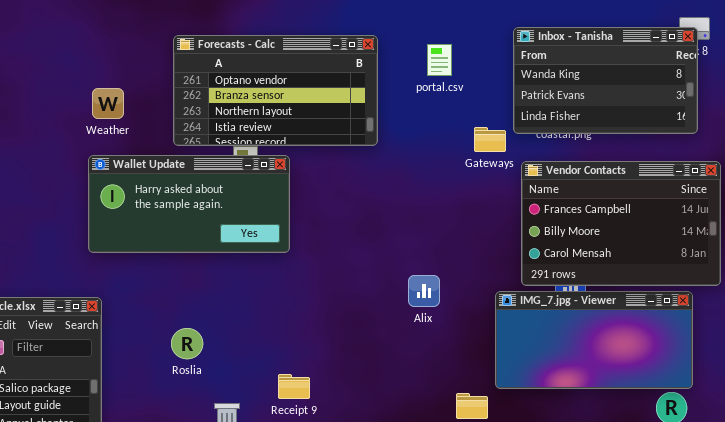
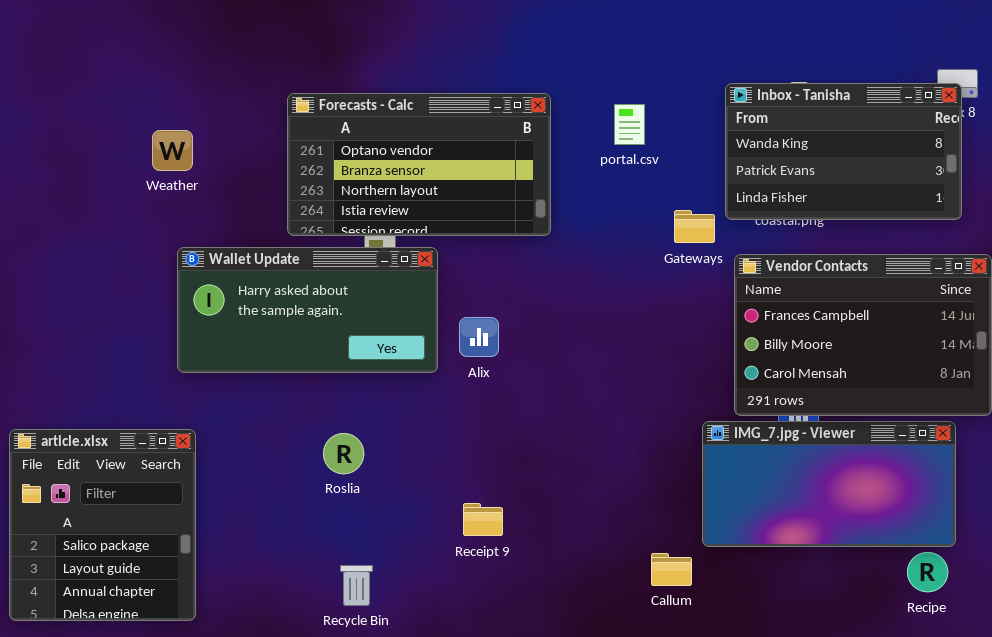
Weather: [92,88,124,119] -> [152,130,193,171], moved
Alix: [408,275,440,307] -> [459,317,499,357], moved
Roslia: [171,328,203,359] -> [323,433,364,474], moved
Receipt 9: [278,374,310,399] -> [463,503,503,536], moved

